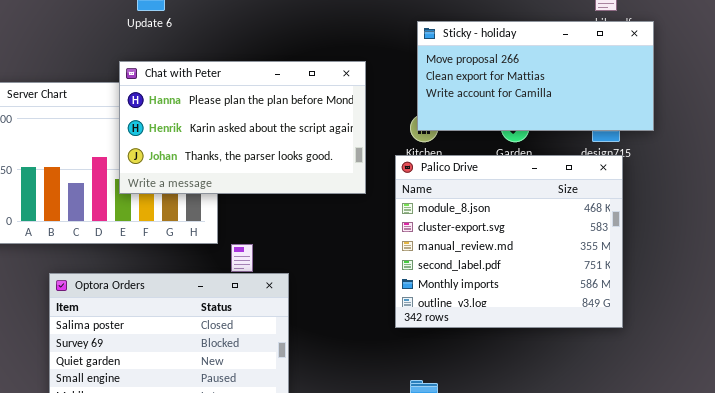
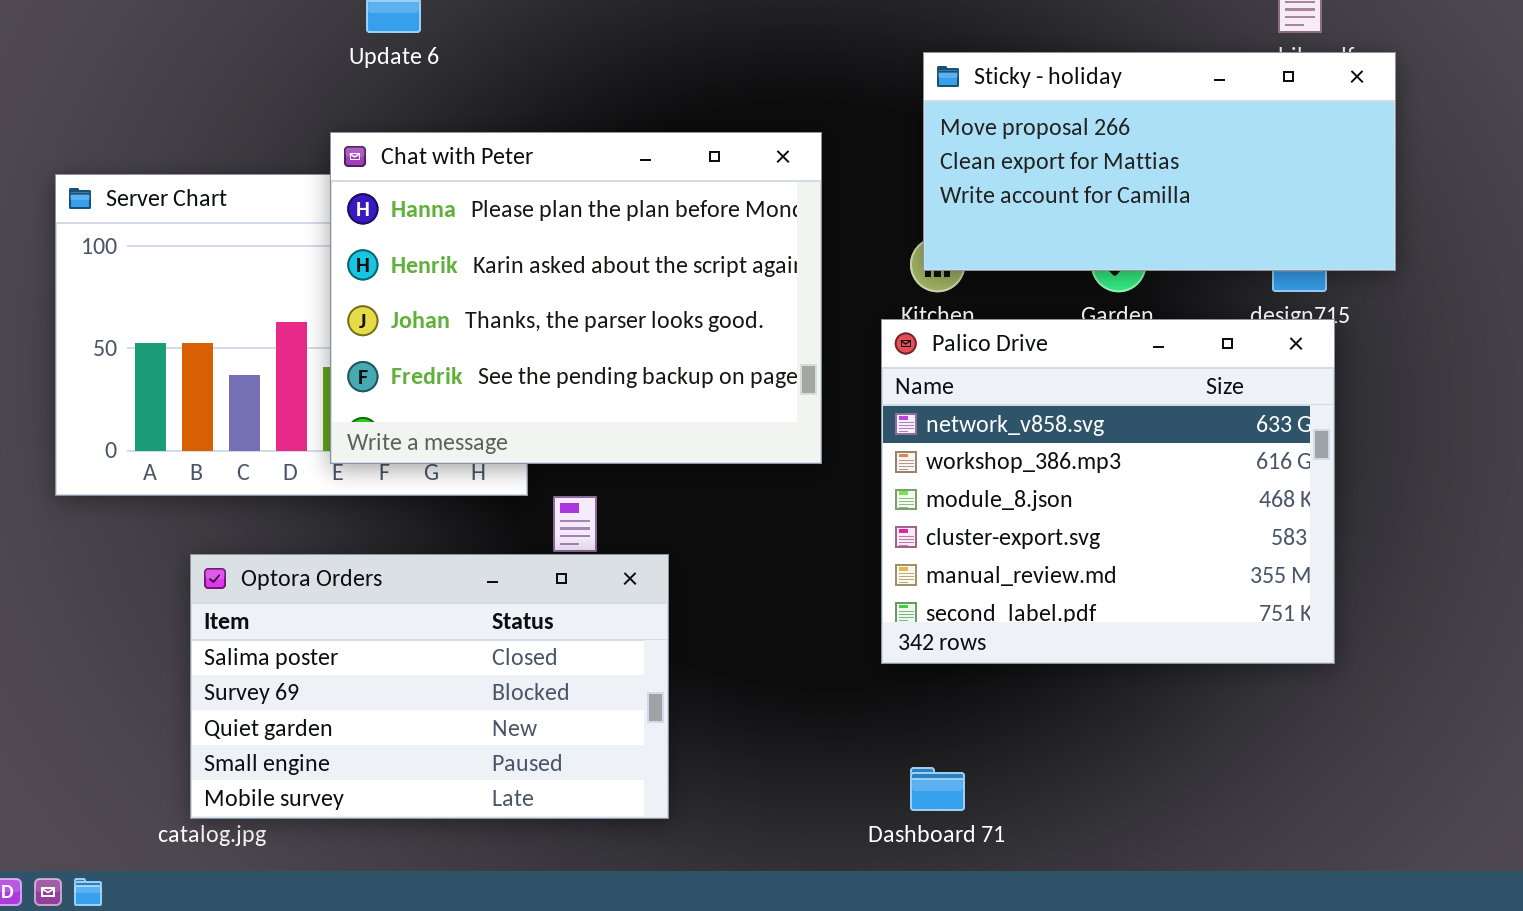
Chat with Peter: [119,61,366,194] -> [330,132,822,464], resized
Palico Drive: [395,155,623,328] -> [881,319,1335,664], scrolled up 2 rows

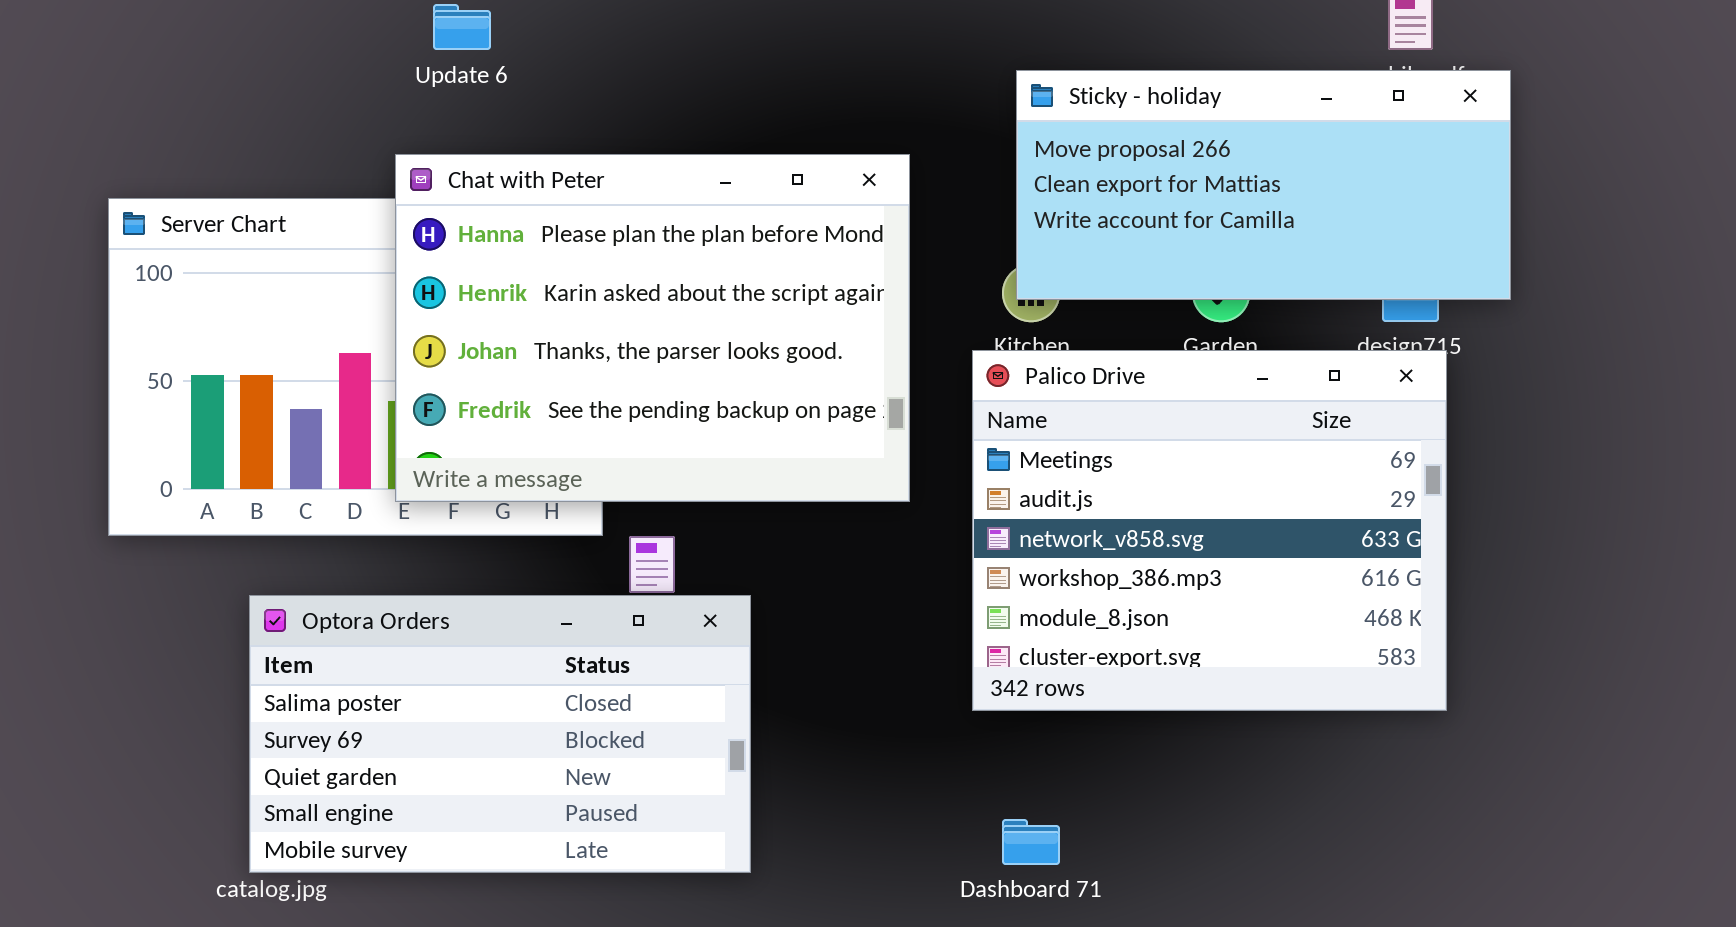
Palico Drive: [881,319,1335,664] -> [972,350,1447,711], scrolled up 2 rows

